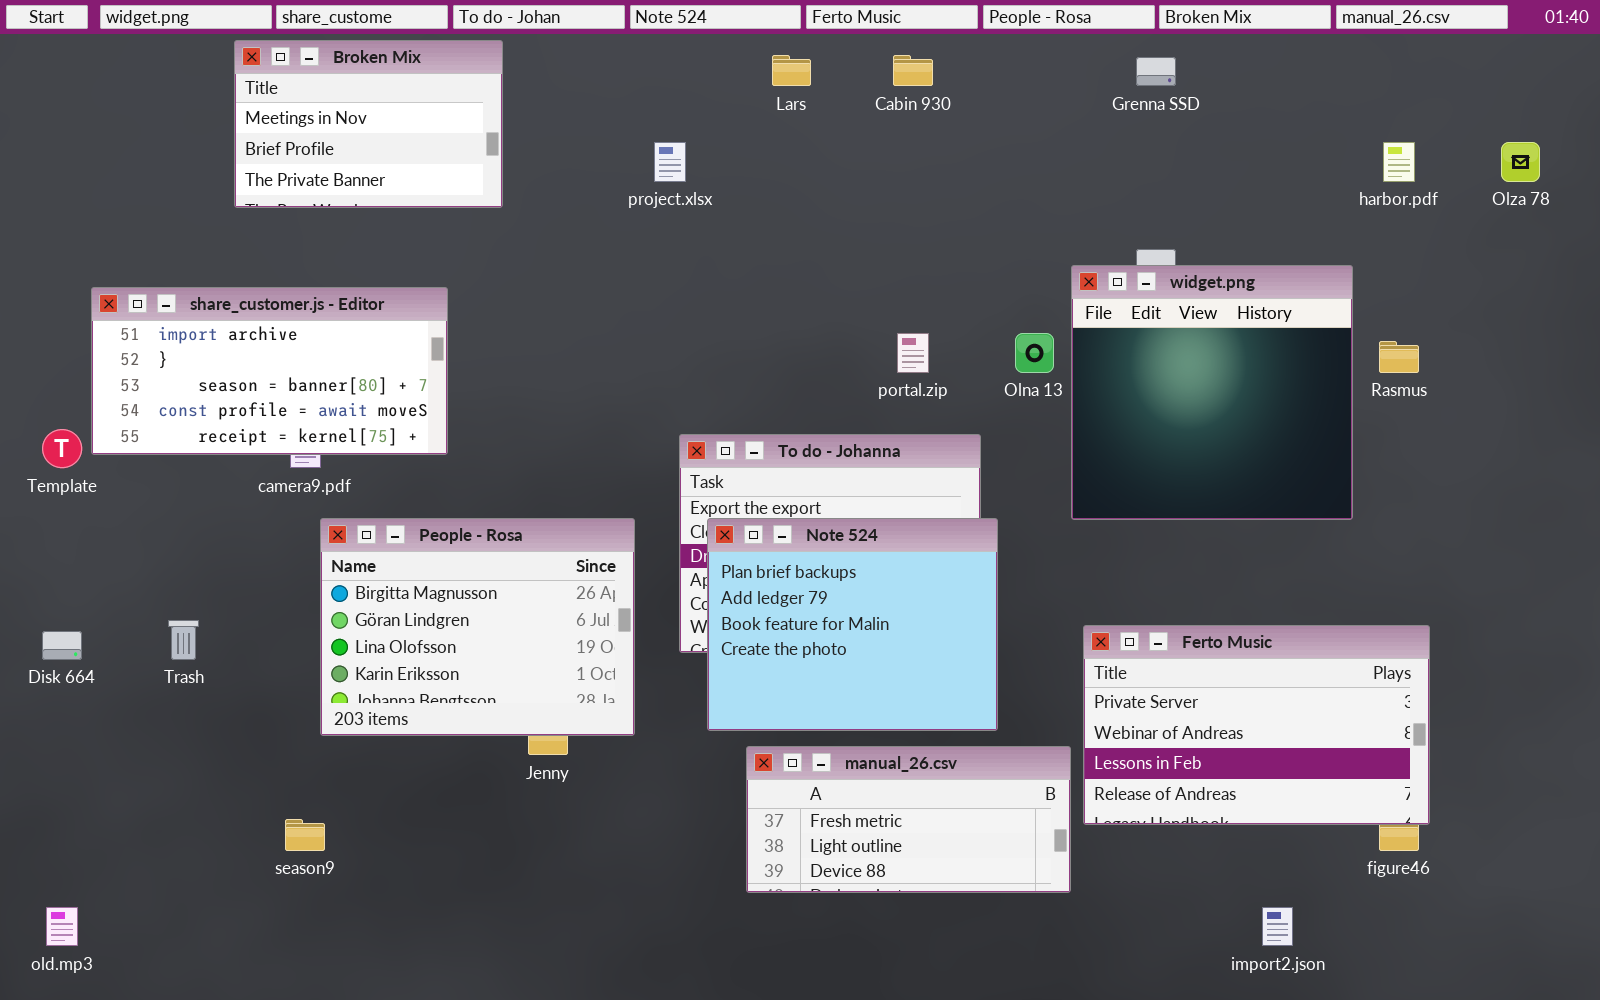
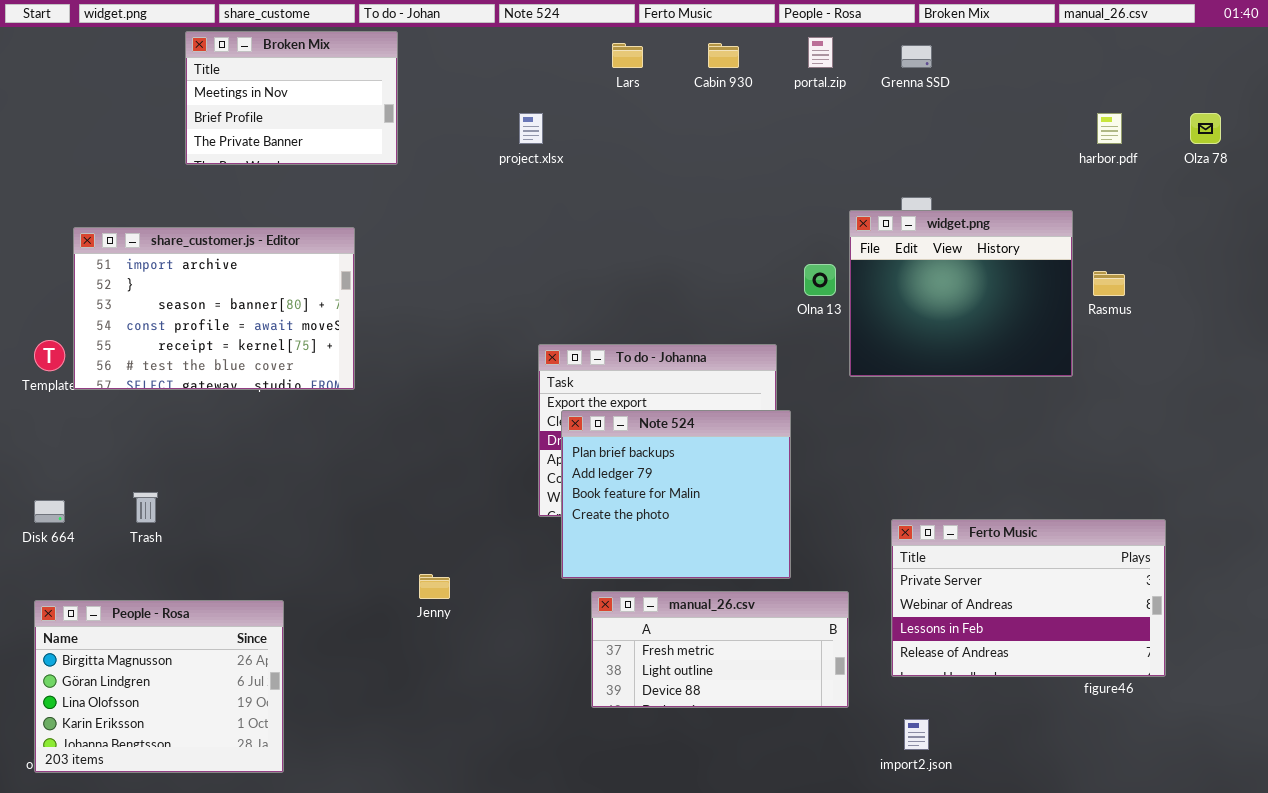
widget.png: [1071,265,1353,520] -> [849,210,1073,377], resized
share_customer.js - Editor: [91,287,448,455] -> [73,227,355,390], resized
portal.zip: [897,333,929,373] -> [808,37,833,68], moved
People - Rosa: [320,518,635,736] -> [34,600,284,773], moved
Ferto Music: [1083,625,1430,825] -> [891,519,1166,677], moved
import2.json: [1262,907,1293,946] -> [904,719,929,750], moved

